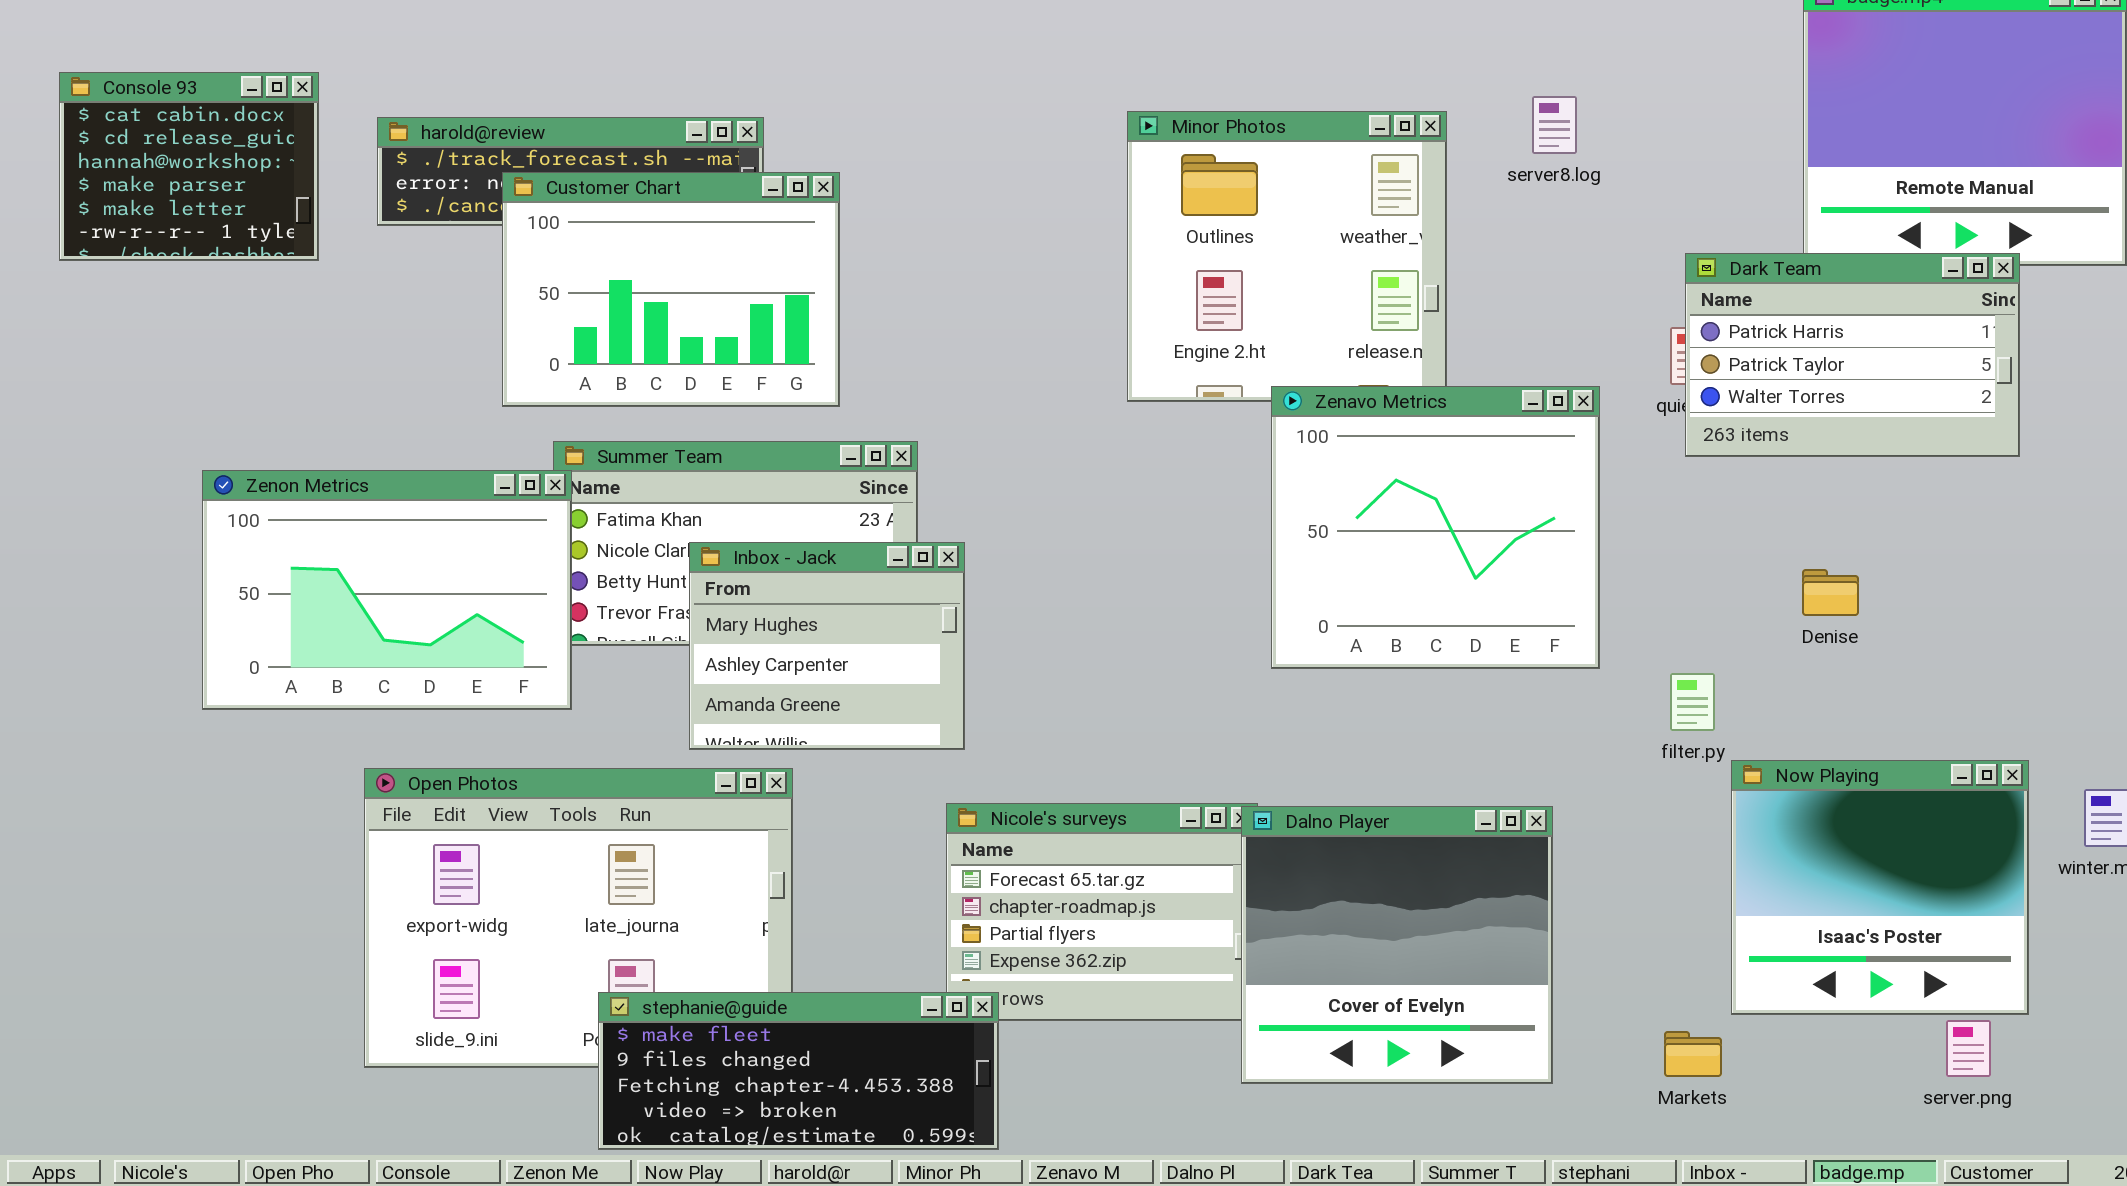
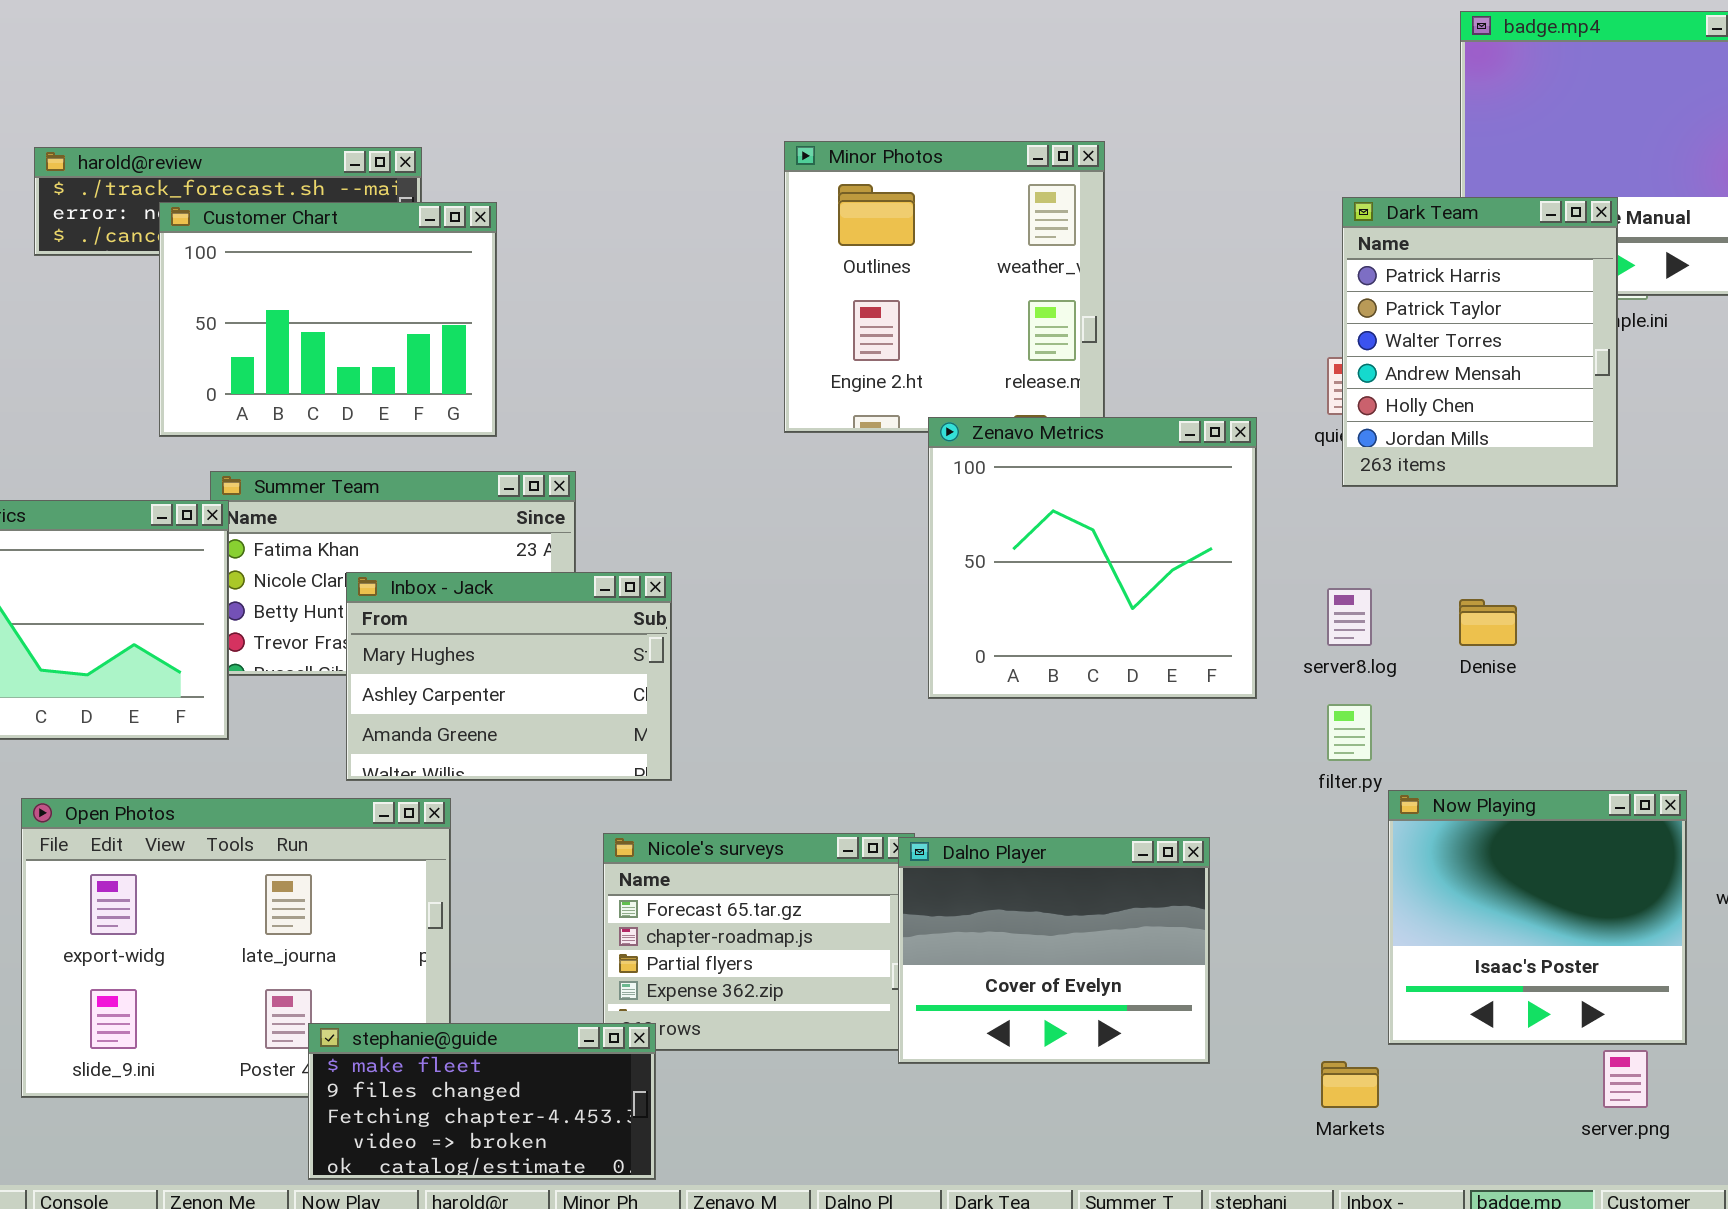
server8.log: [1532,96,1577,154] -> [1327,588,1372,646], moved
Dark Team: [1685,253,2020,457] -> [1342,197,1618,487], resized
Inbox - Jack: [689,542,965,750] -> [346,572,672,781], resized
Dalno Player: [1241,806,1553,1084] -> [898,837,1210,1064], resized
stephanie@guide: [598,992,999,1150] -> [308,1023,656,1180], resized

